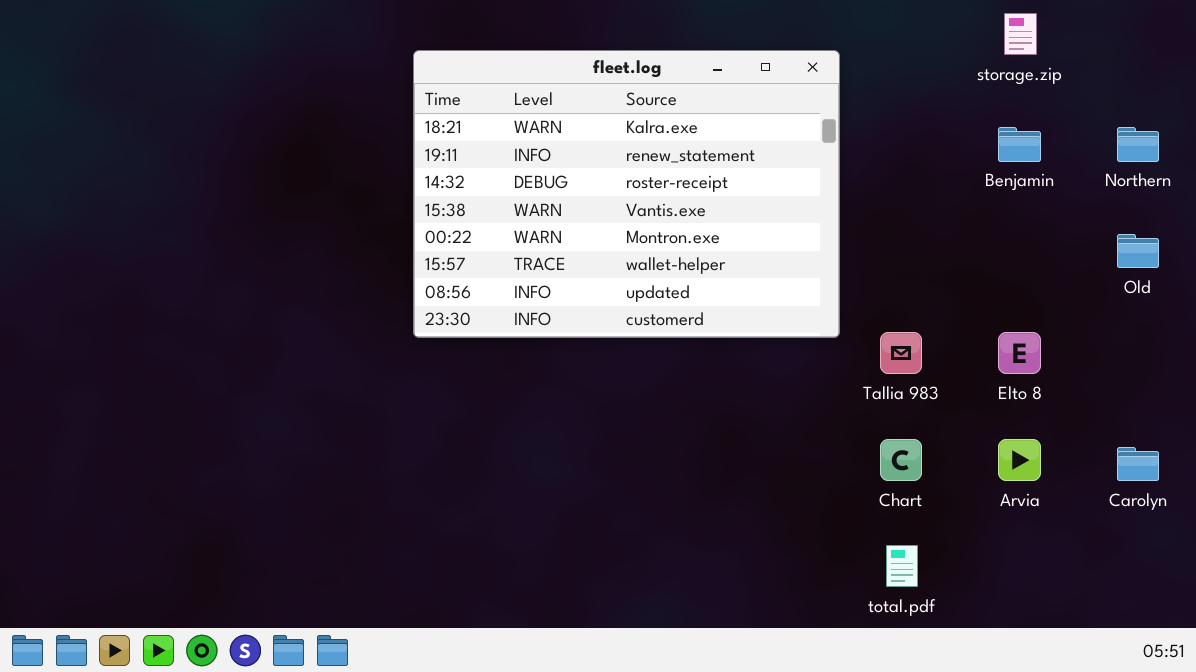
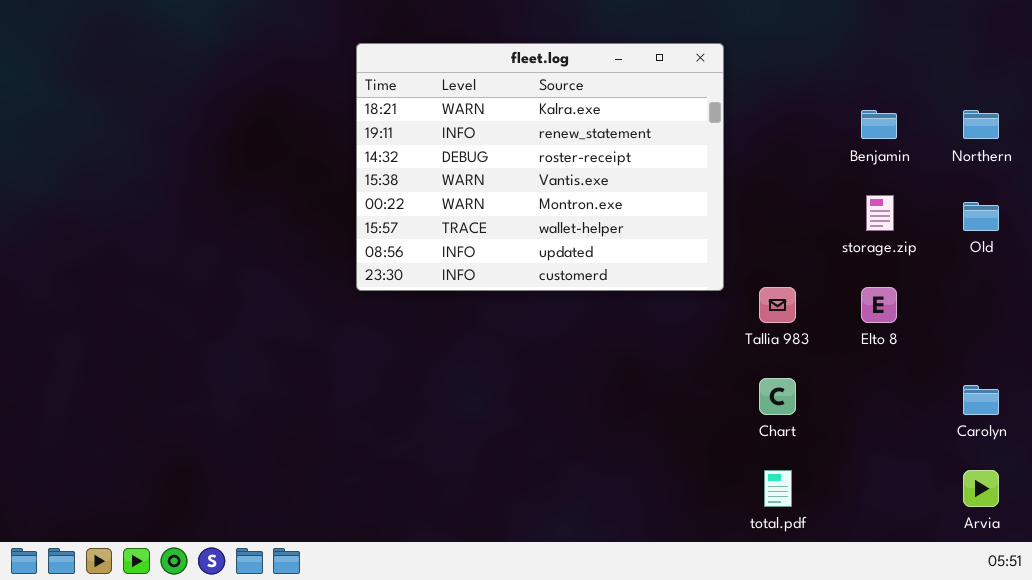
storage.zip: [1004,13,1037,55] -> [866,195,894,231], moved
Arvia: [998,439,1041,481] -> [963,470,999,507], moved

